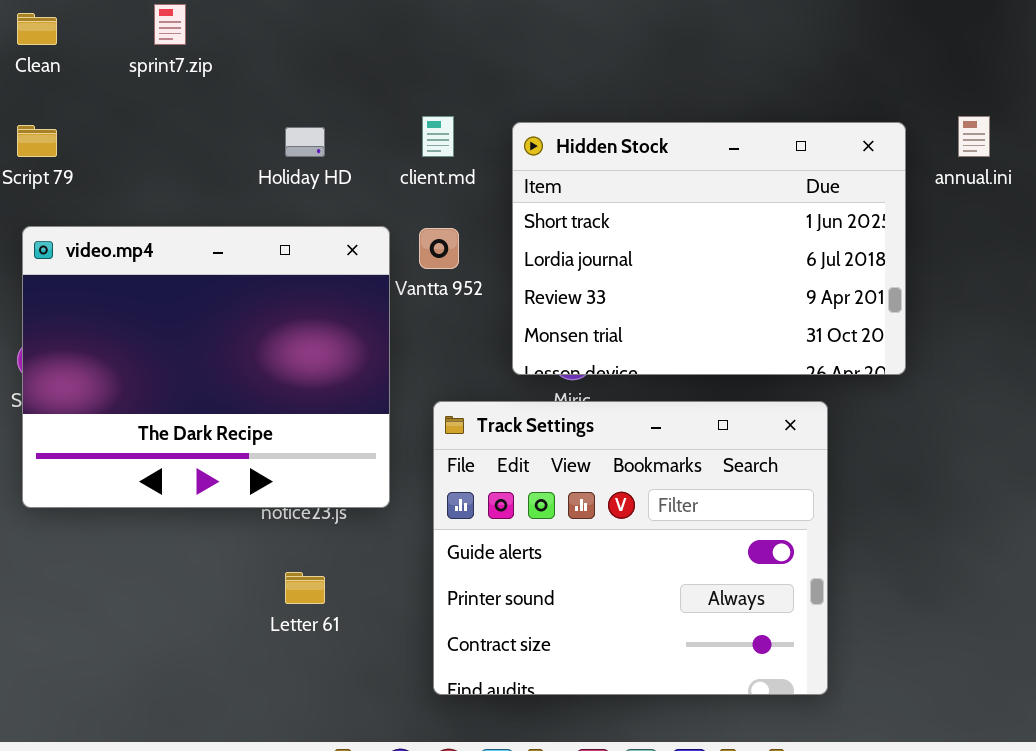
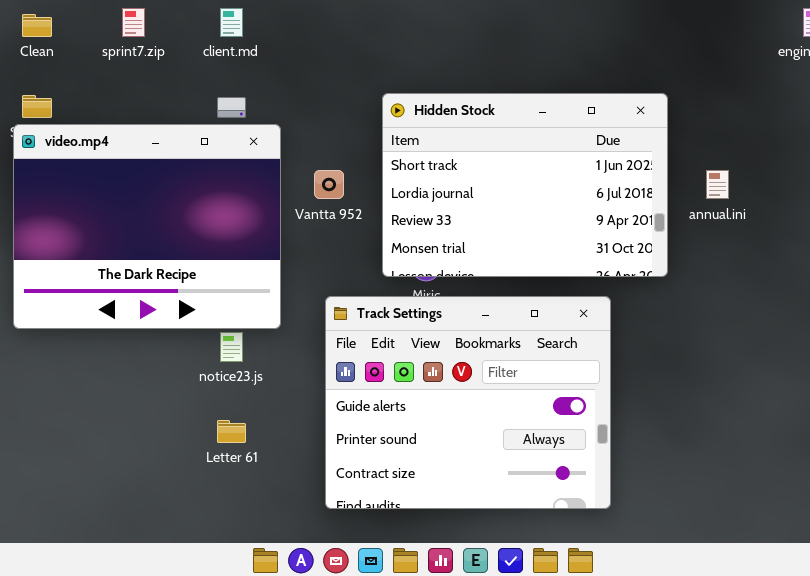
client.md: [422,116,454,157] -> [220,8,243,37], moved
annual.ini: [958,116,990,157] -> [706,170,729,199], moved
video.mp4: [22,226,390,508] -> [13,124,281,329], moved

